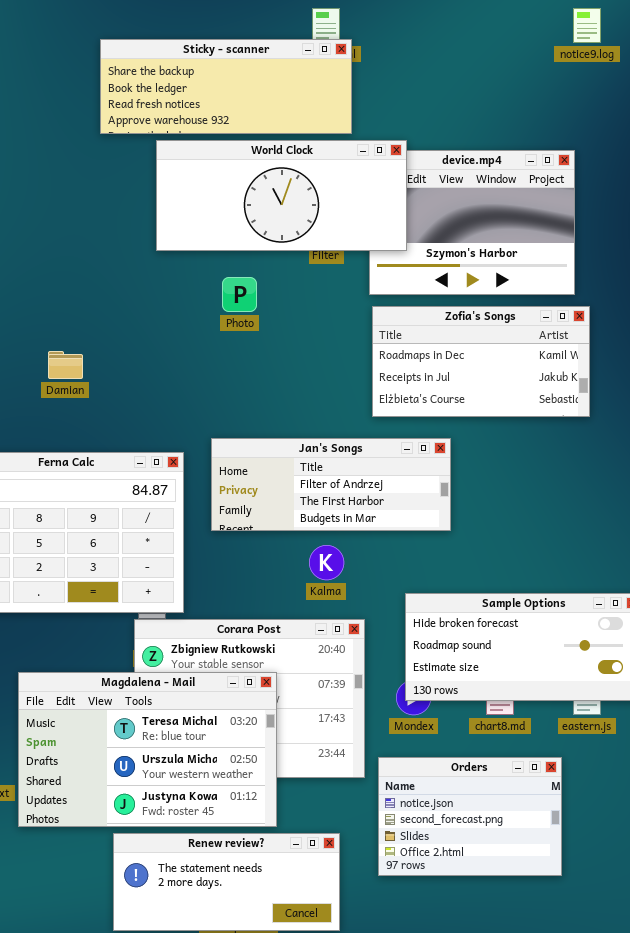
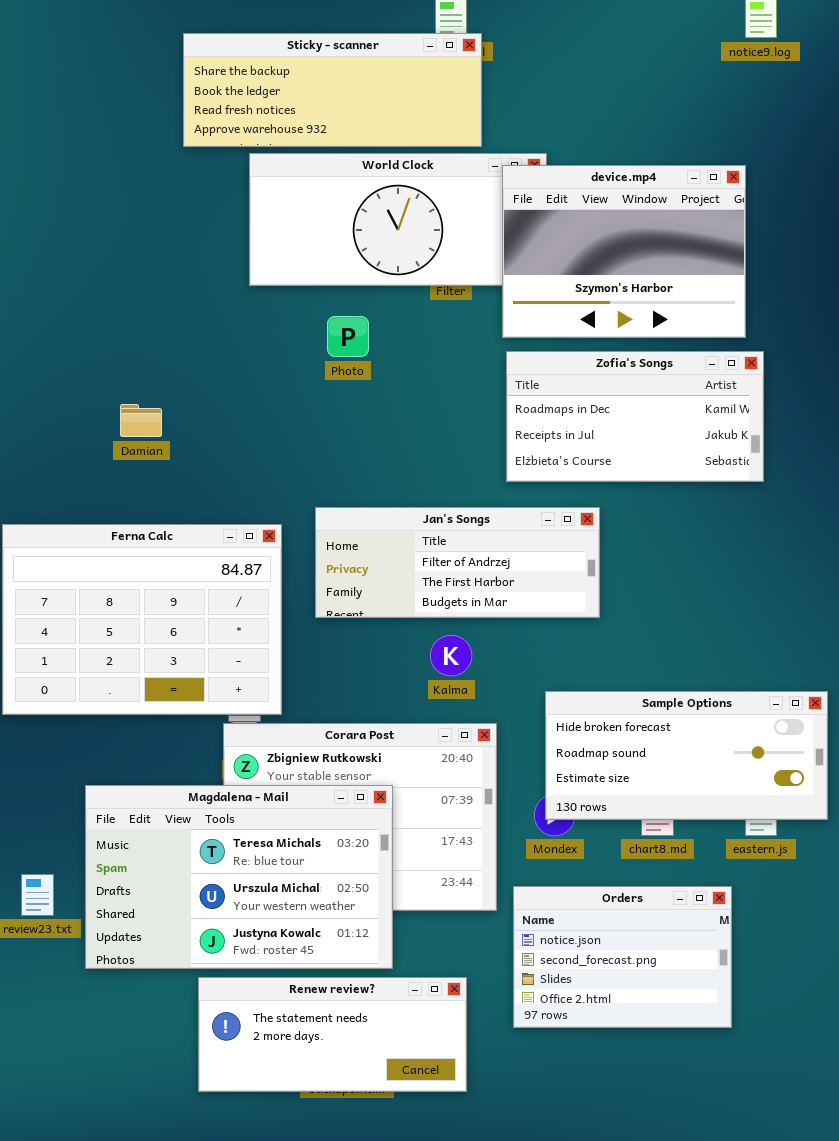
device.mp4: [369,150,575,295] -> [502,165,746,338], raised

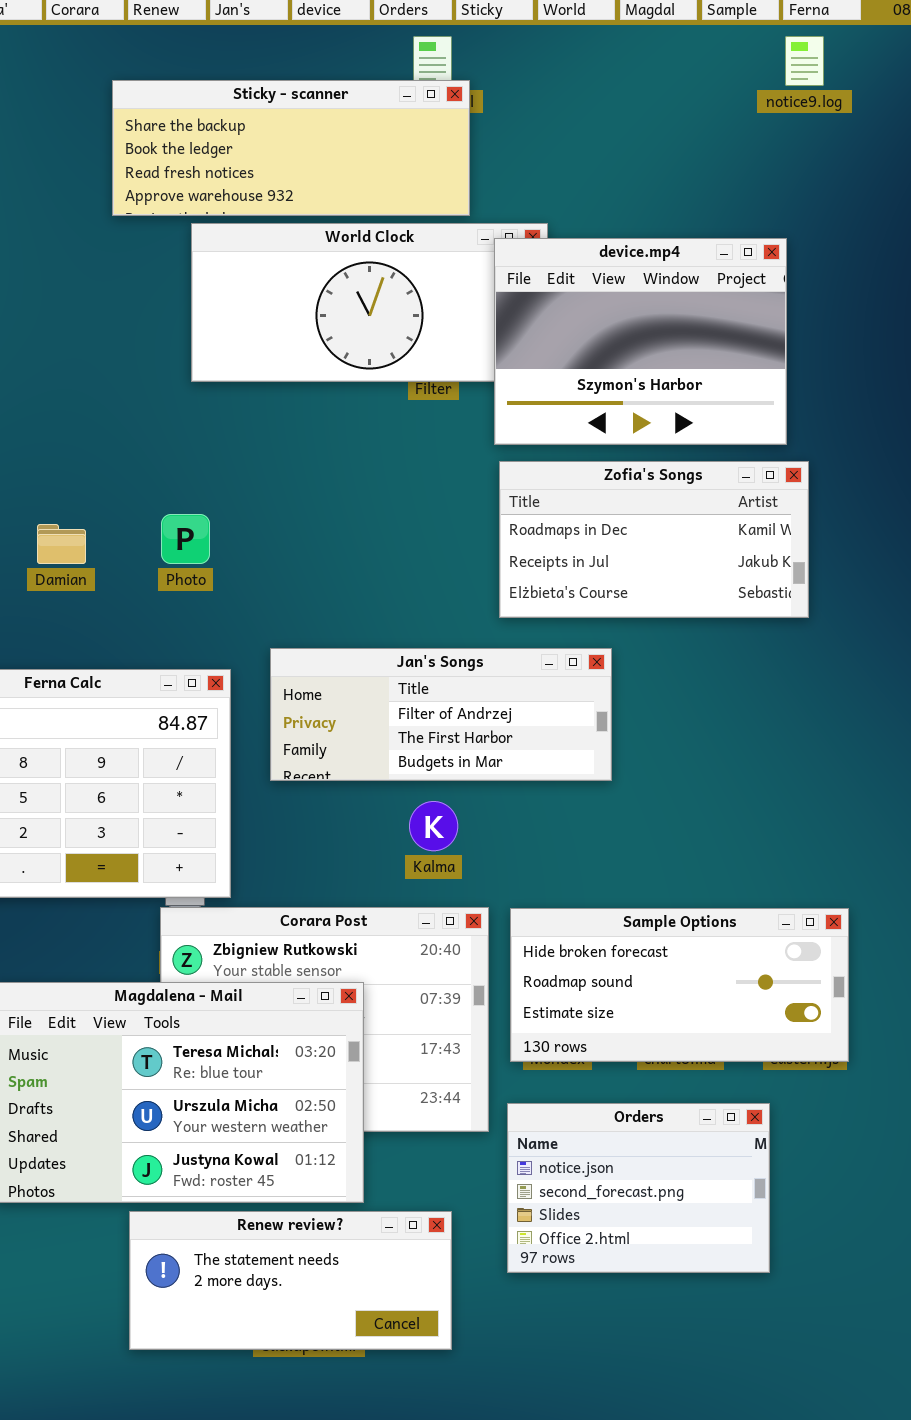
Photo: [327,316,369,357] -> [161,514,210,564], moved
Sample Options: [545,691,828,820] -> [510,908,849,1062], moved

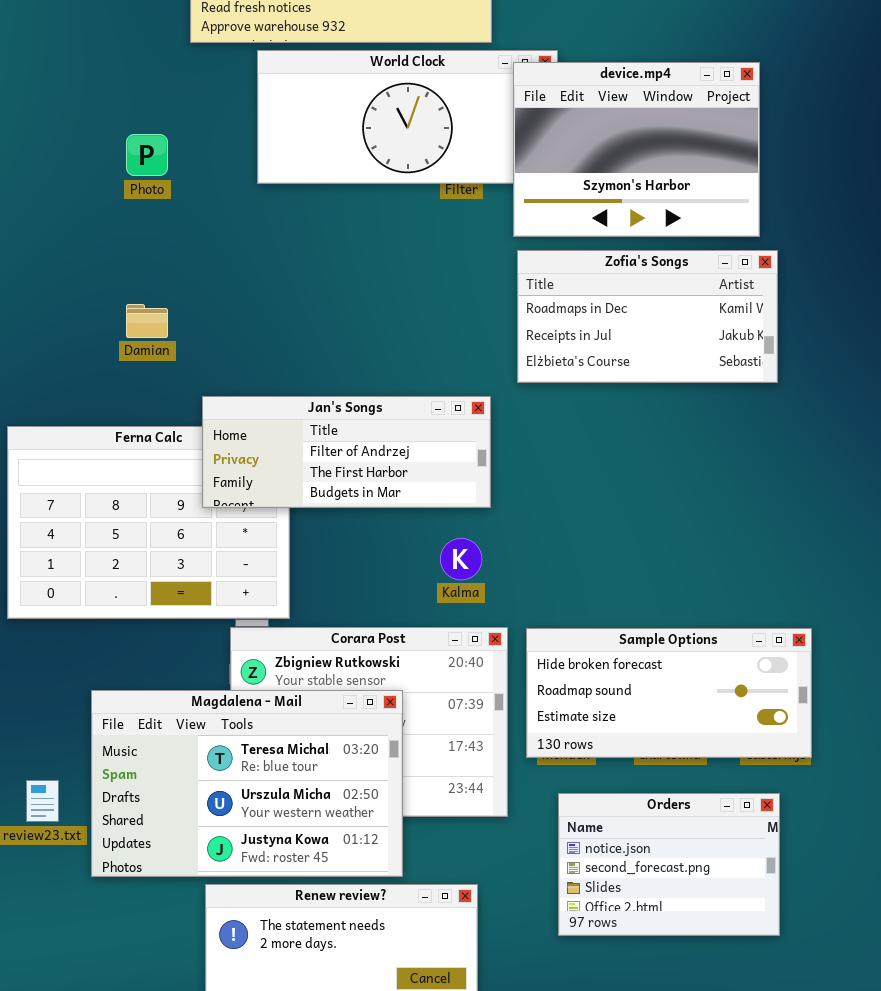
Photo: [161,514,210,564] -> [126,134,168,176], moved
Jan's Songs: [270,648,612,781] -> [202,396,491,508], moved
Orders: [507,1103,770,1273] -> [558,793,780,936], moved

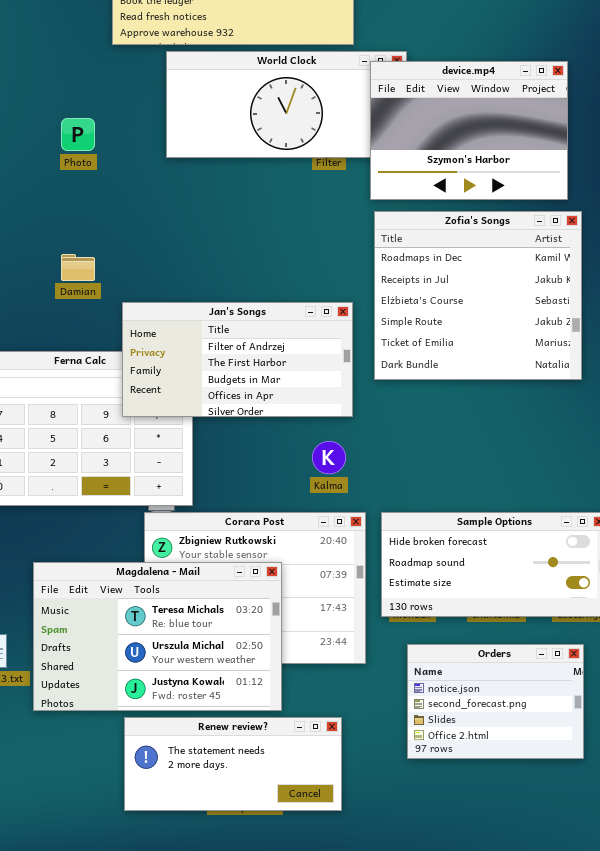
Zofia's Songs: [517,250,778,383] -> [374,211,582,380], resized
Jan's Songs: [202,396,491,508] -> [122,302,353,417], resized

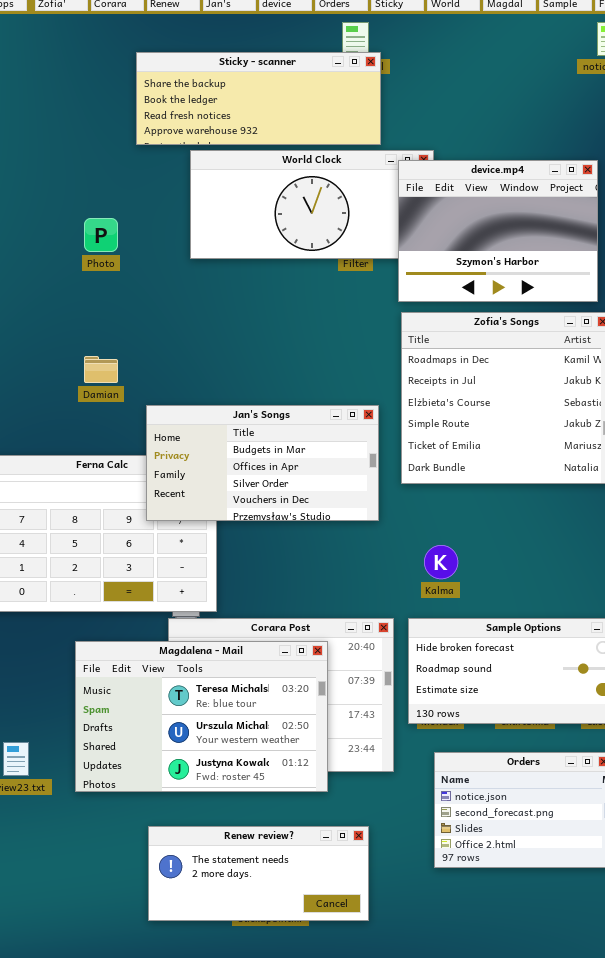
Jan's Songs: [122,302,353,417] -> [146,405,379,521], scrolled down 2 rows
Kalma: [312,441,346,474] -> [424,545,458,579], moved
Magdalena - Mail: [33,562,282,711] -> [75,641,328,792], moved

